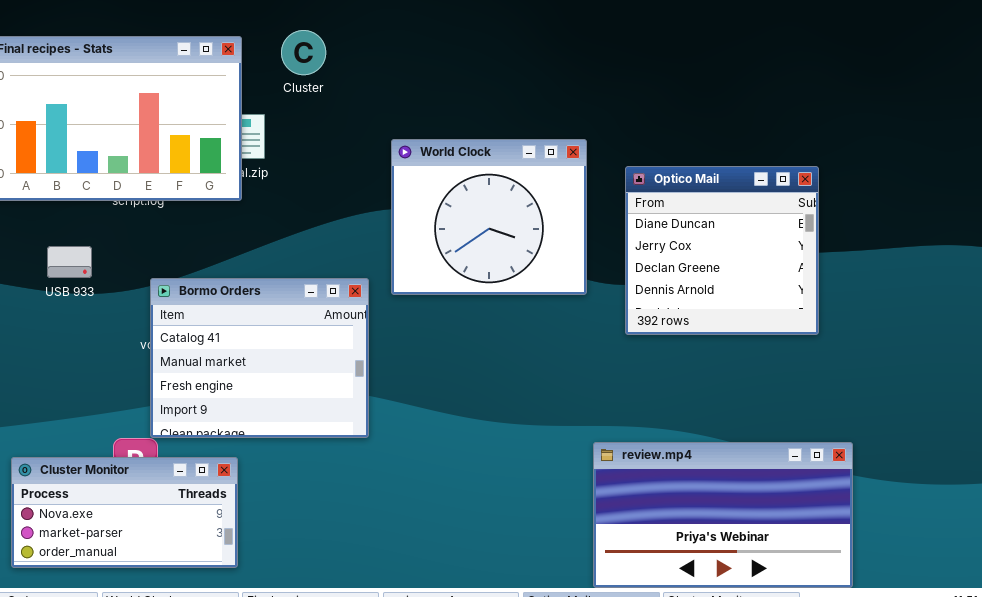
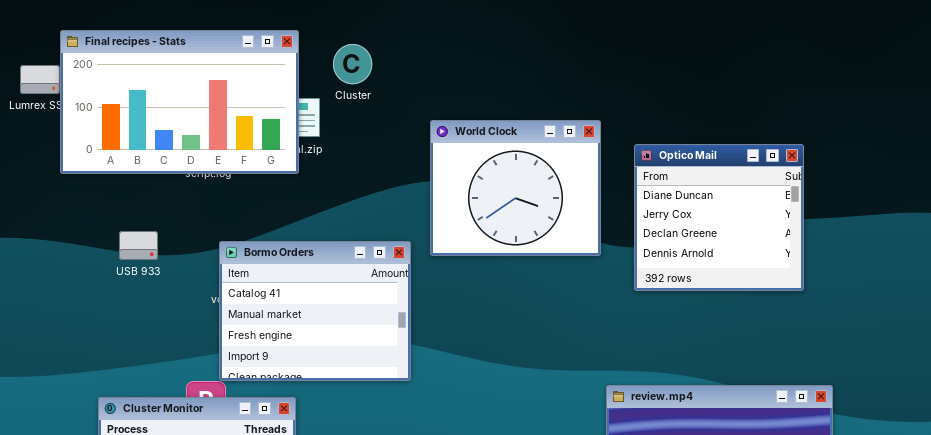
Cluster: [281,30,326,75] -> [333,44,372,84], moved
USB 933: [47,246,92,278] -> [119,231,158,260], moved

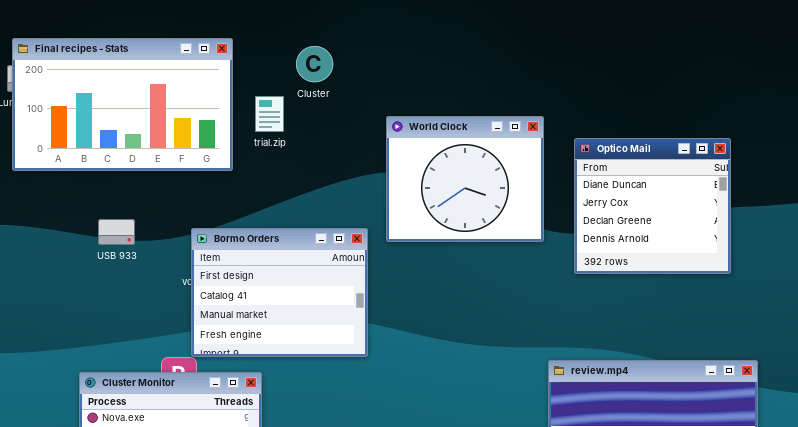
Final recipes - Stats: [60,30,299,174] -> [12,38,233,171], moved
Bormo Orders: [219,241,411,381] -> [191,228,368,357], scrolled up 1 row

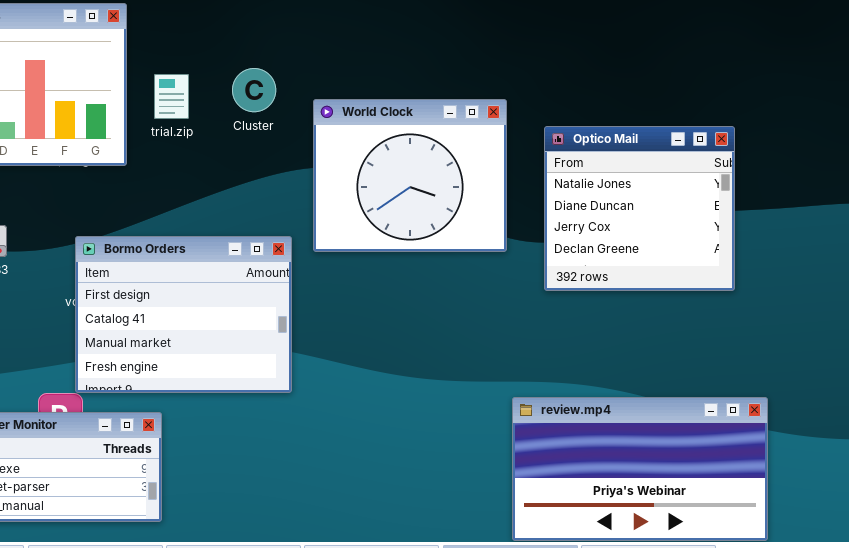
Cluster: [296,46,333,82] -> [232,68,276,112], moved
Optico Mail: [574,138,731,274] -> [544,126,735,291], scrolled up 1 row

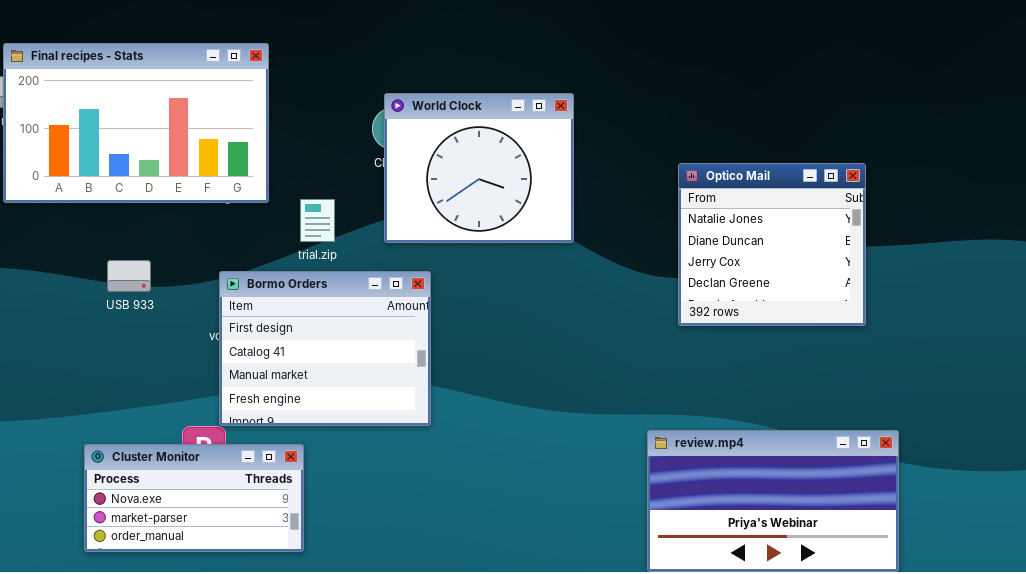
trial.zip: [154,74,189,119] -> [300,199,335,242], moved
World Clock: [313,99,507,252] -> [384,93,574,243], moved

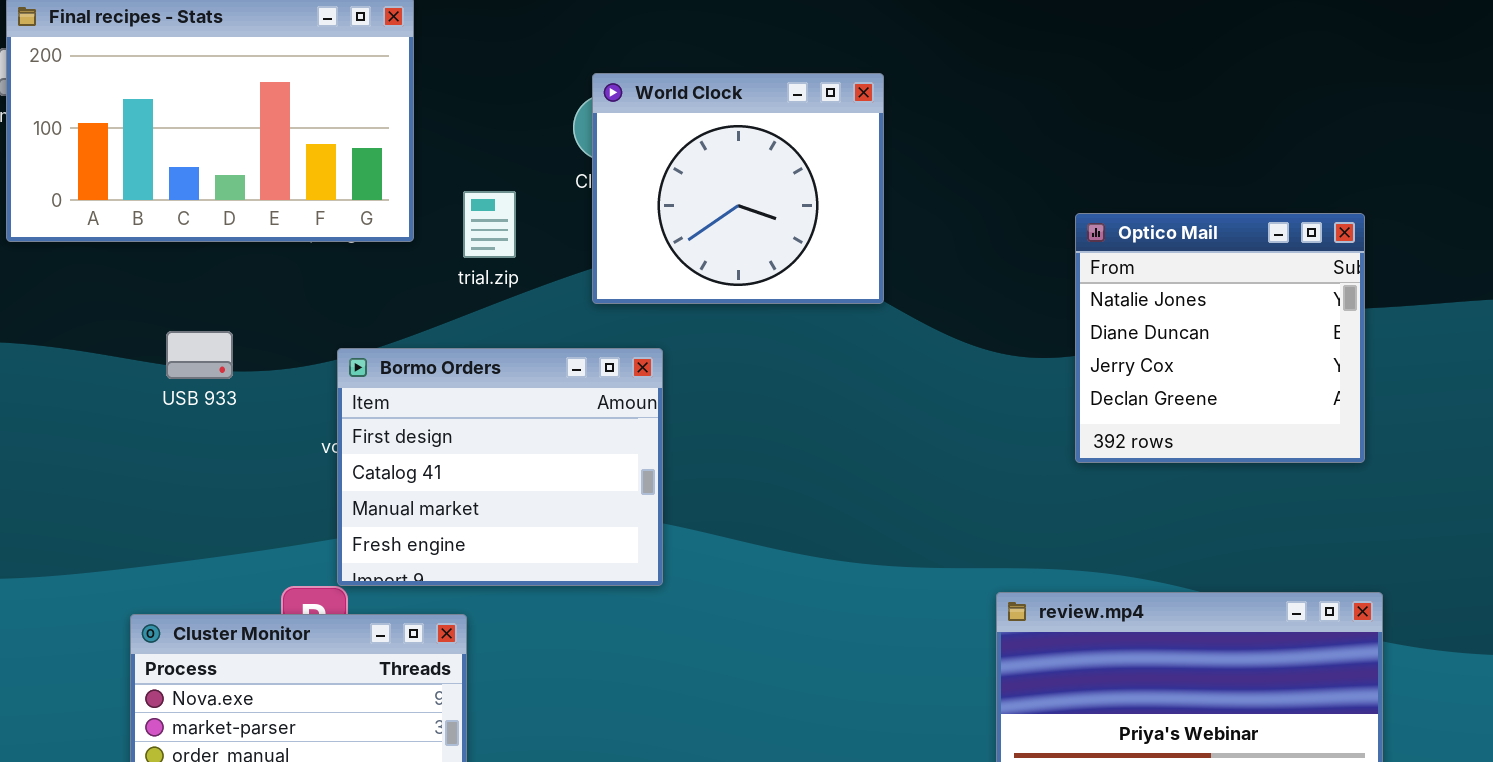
Optico Mail: [678,163,866,326] -> [1075,213,1365,463], moved
trial.zip: [300,199,335,242] -> [463,191,516,258], moved

